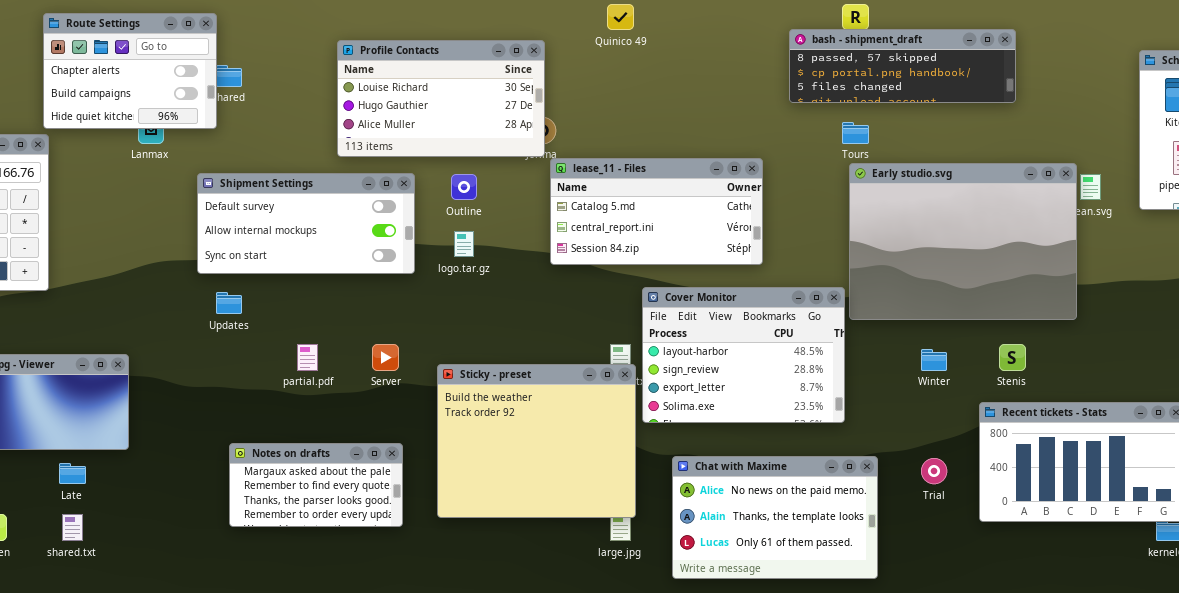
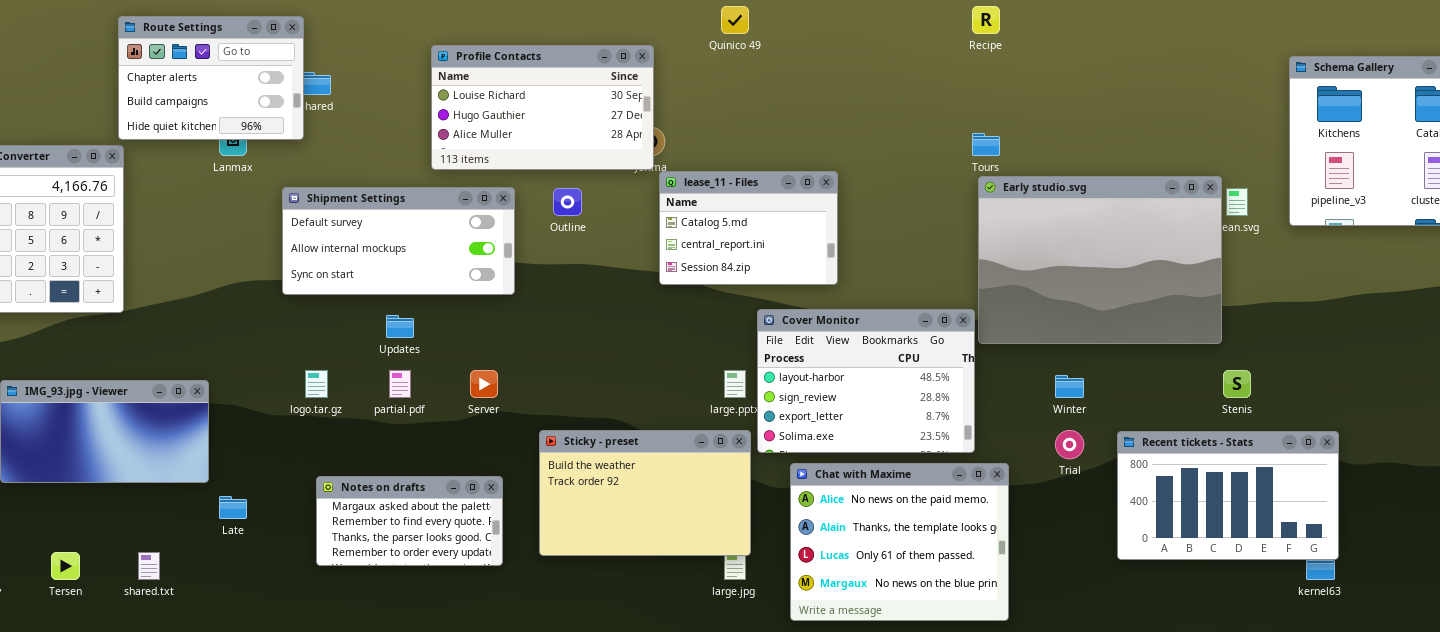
bash - shipment_draft: [789,29,1016,103] -> none, closed
lease_11 - Files: [550,158,763,265] -> [659,171,838,285], resized
logo.tar.gz: [454,231,474,257] -> [305,370,328,398], moved
Updates: [216,292,242,314] -> [386,315,414,338], moved
Stenis: [999,344,1026,371] -> [1223,370,1251,398], moved
Sticky - preset: [437,364,636,518] -> [539,430,751,556], resized
Chat with Maxime: [672,456,878,579] -> [790,463,1009,621], resized
Trial: [921,458,947,484] -> [1055,430,1084,459], moved
Late: [59,463,86,484] -> [219,496,247,519], moved

